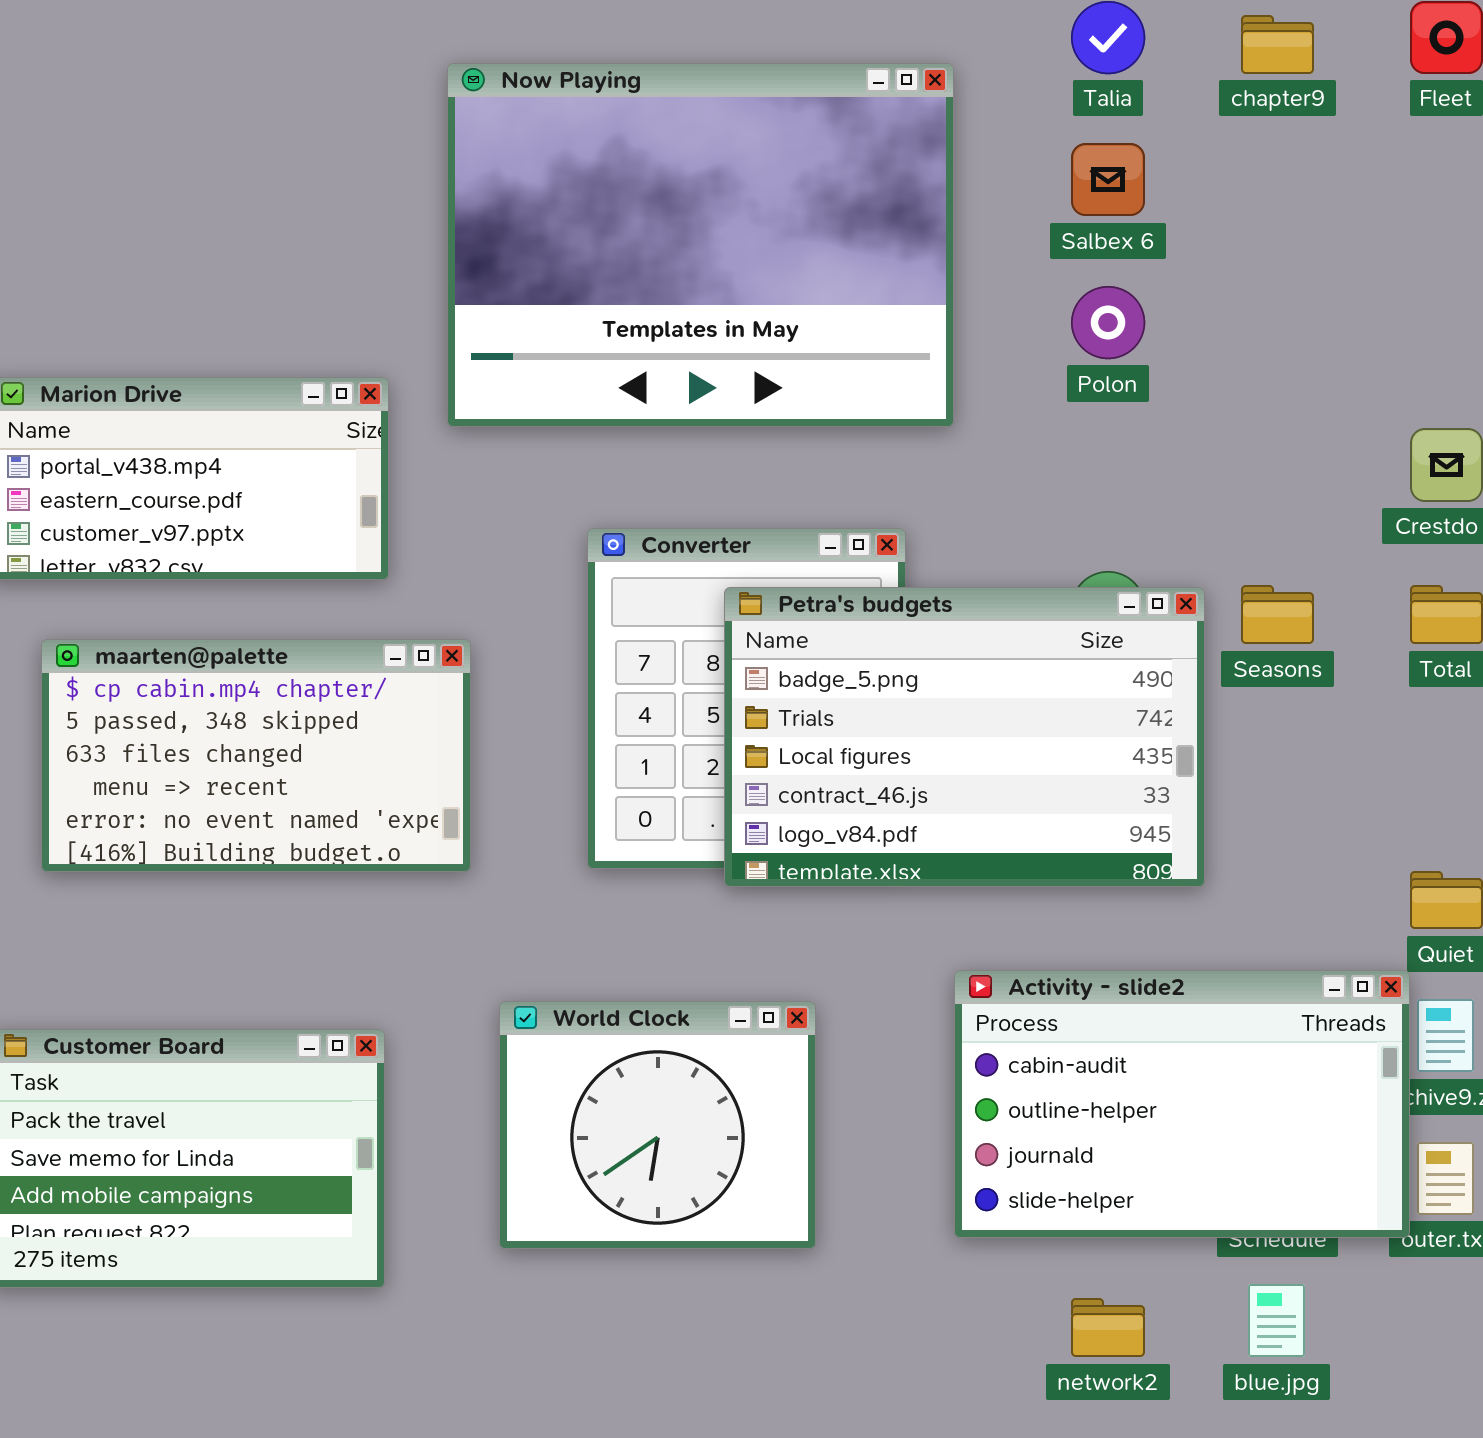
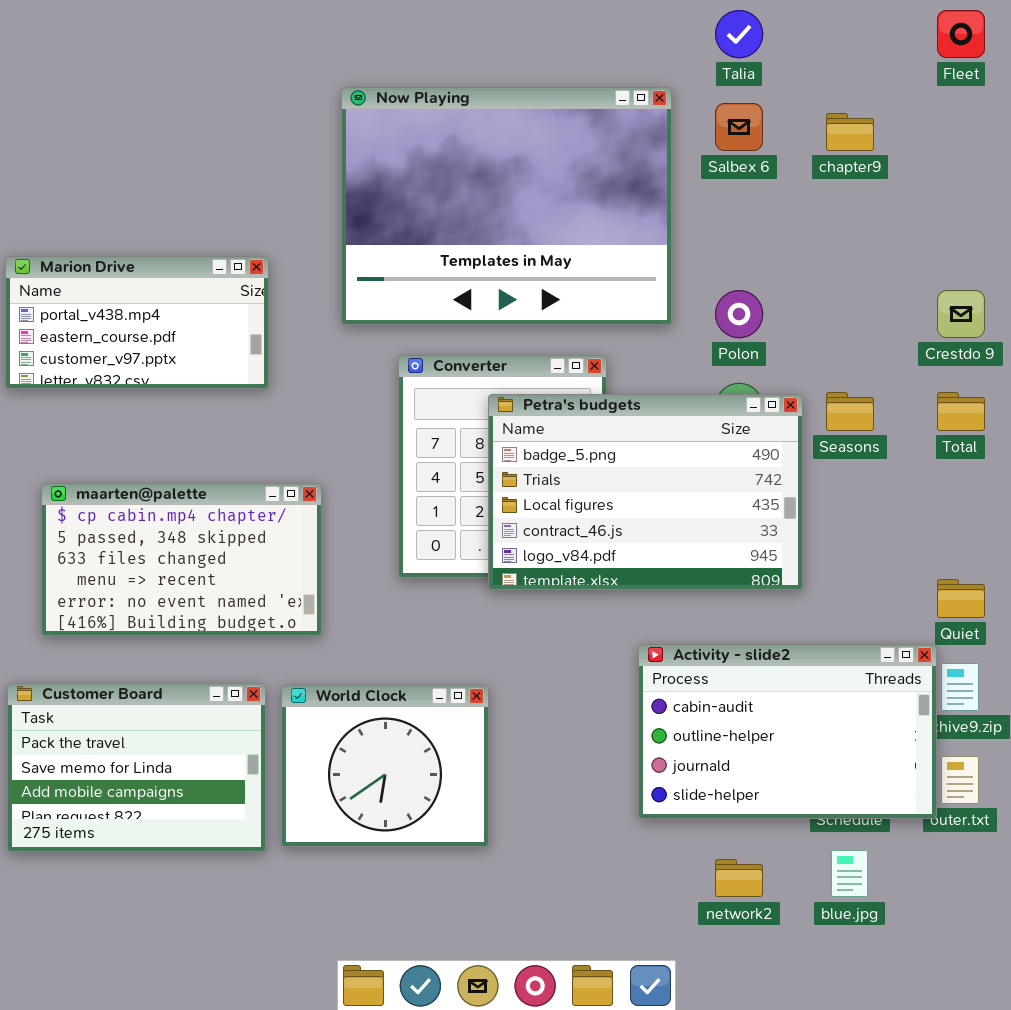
chapter9: [1241,15,1314,74] -> [826,113,874,151], moved
Now Playing: [447,63,954,427] -> [341,87,672,325], moved
Polon: [1071,286,1145,359] -> [715,290,763,338], moved
maarten@palette: [41,639,471,872] -> [41,483,322,636], moved
World Clock: [499,1001,816,1249] -> [281,685,489,847], moved

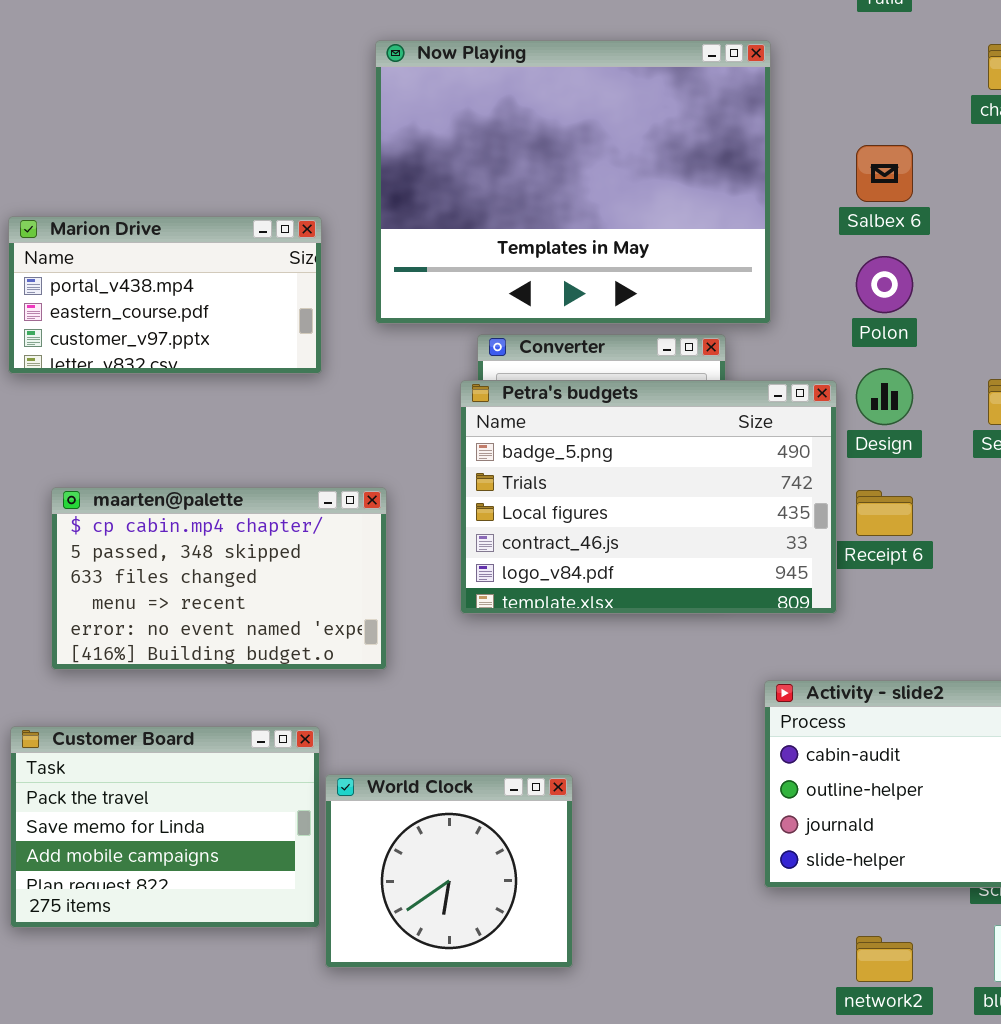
Now Playing: [341,87,672,325] -> [375,40,771,324], moved
Salbex 6: [715,103,763,151] -> [856,145,913,202], moved
Petra's budgets: [488,394,803,590] -> [460,380,837,614], moved
World Clock: [281,685,489,847] -> [325,774,573,968], moved

